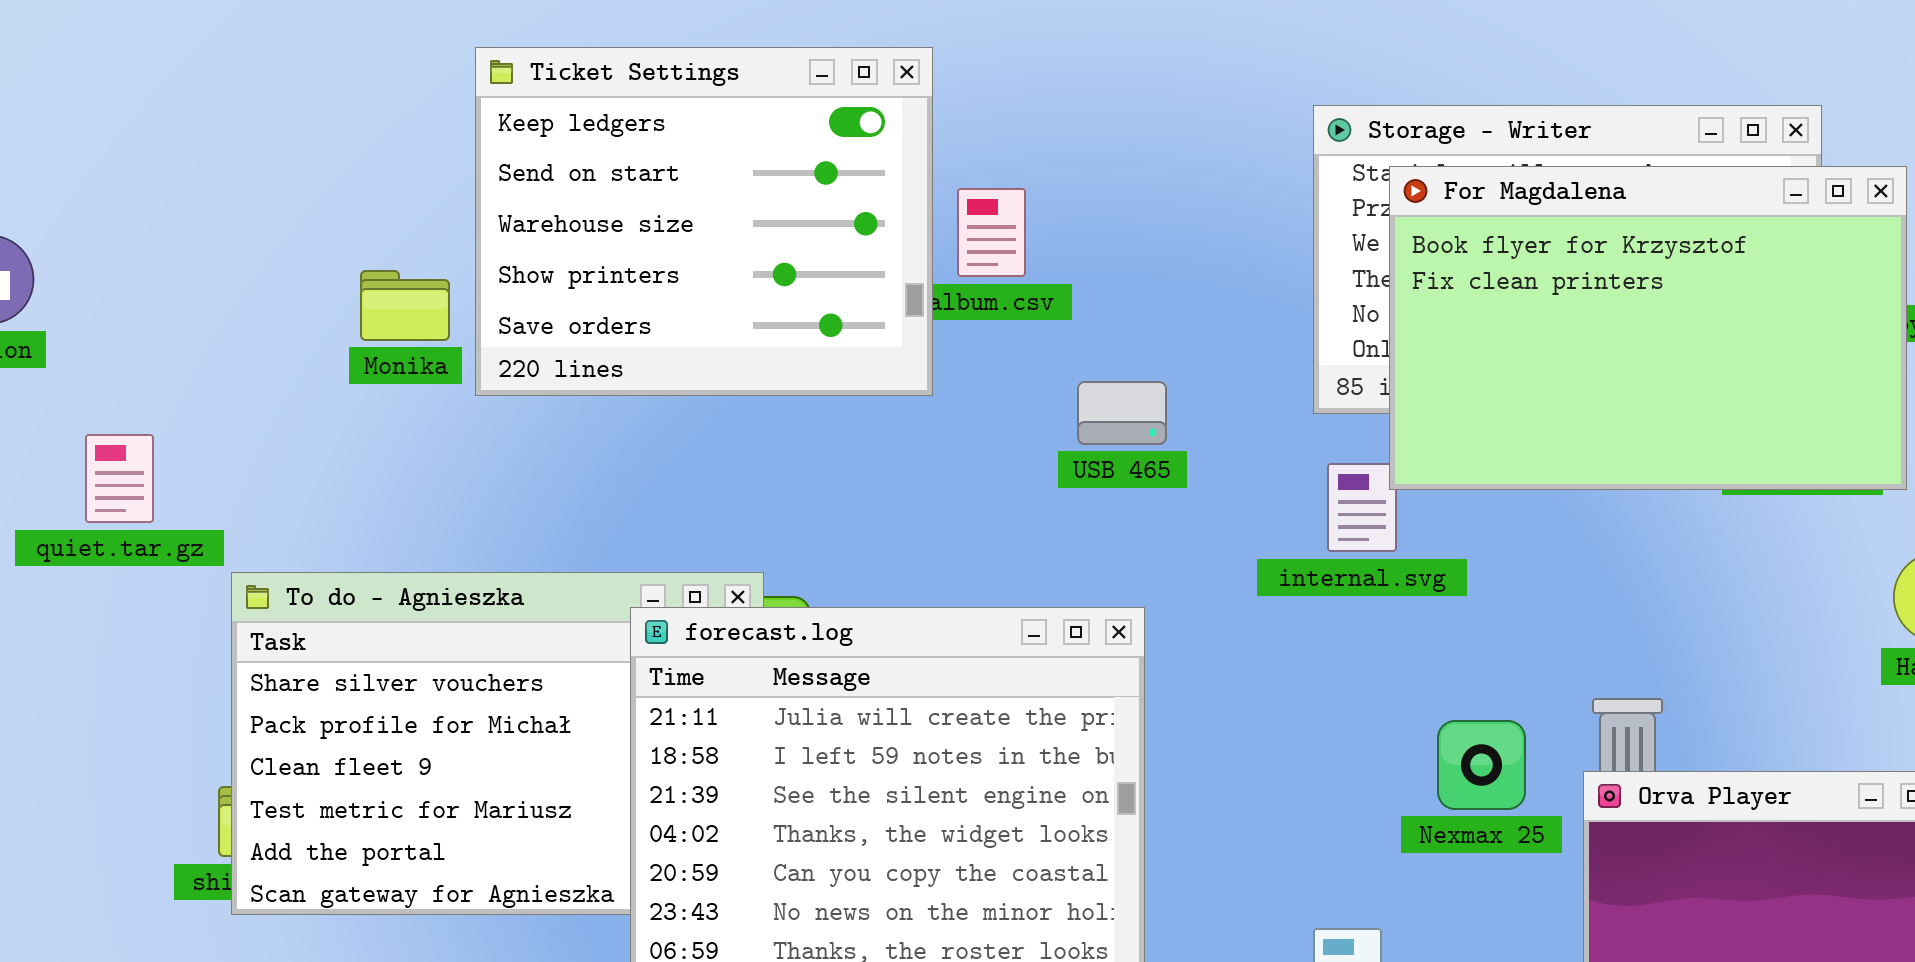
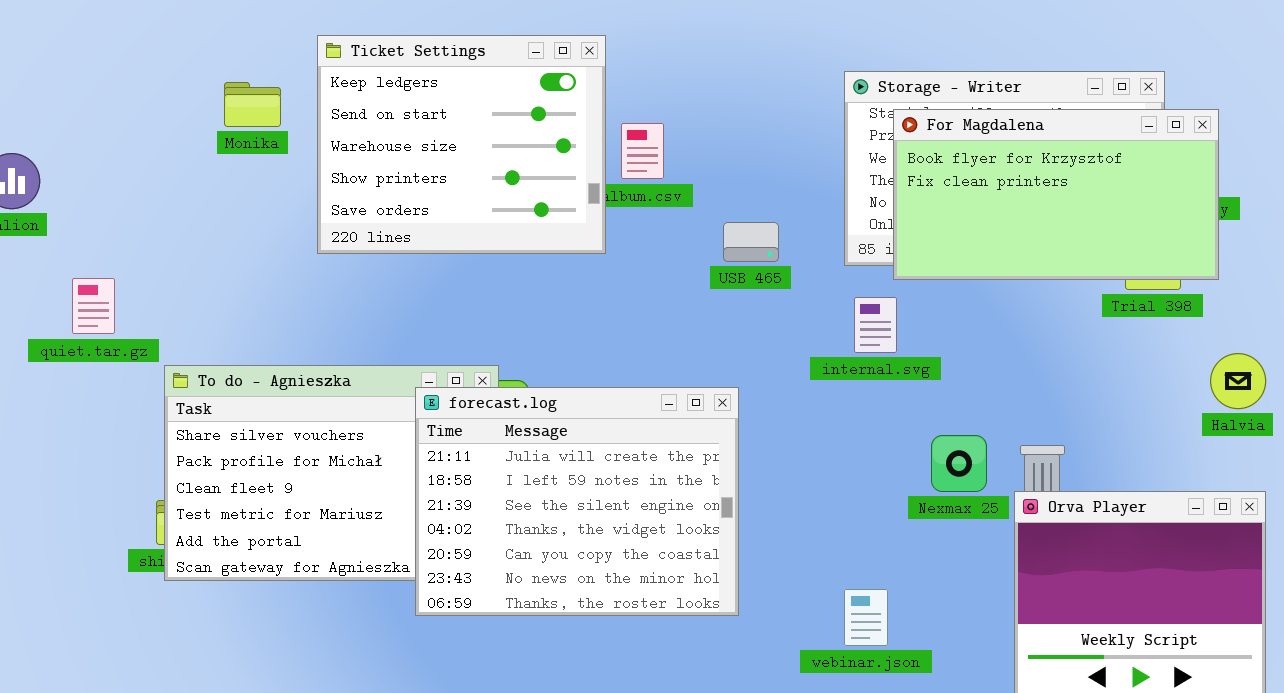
For Magdalena: [1389,166,1907,490] -> [893,109,1219,280], resized
Monika: [360,270,450,341] -> [224,82,281,127], moved
USB 465: [1077,381,1167,445] -> [723,222,779,262], moved
Nexmax 25: [1437,720,1526,810] -> [931,435,987,492], moved

